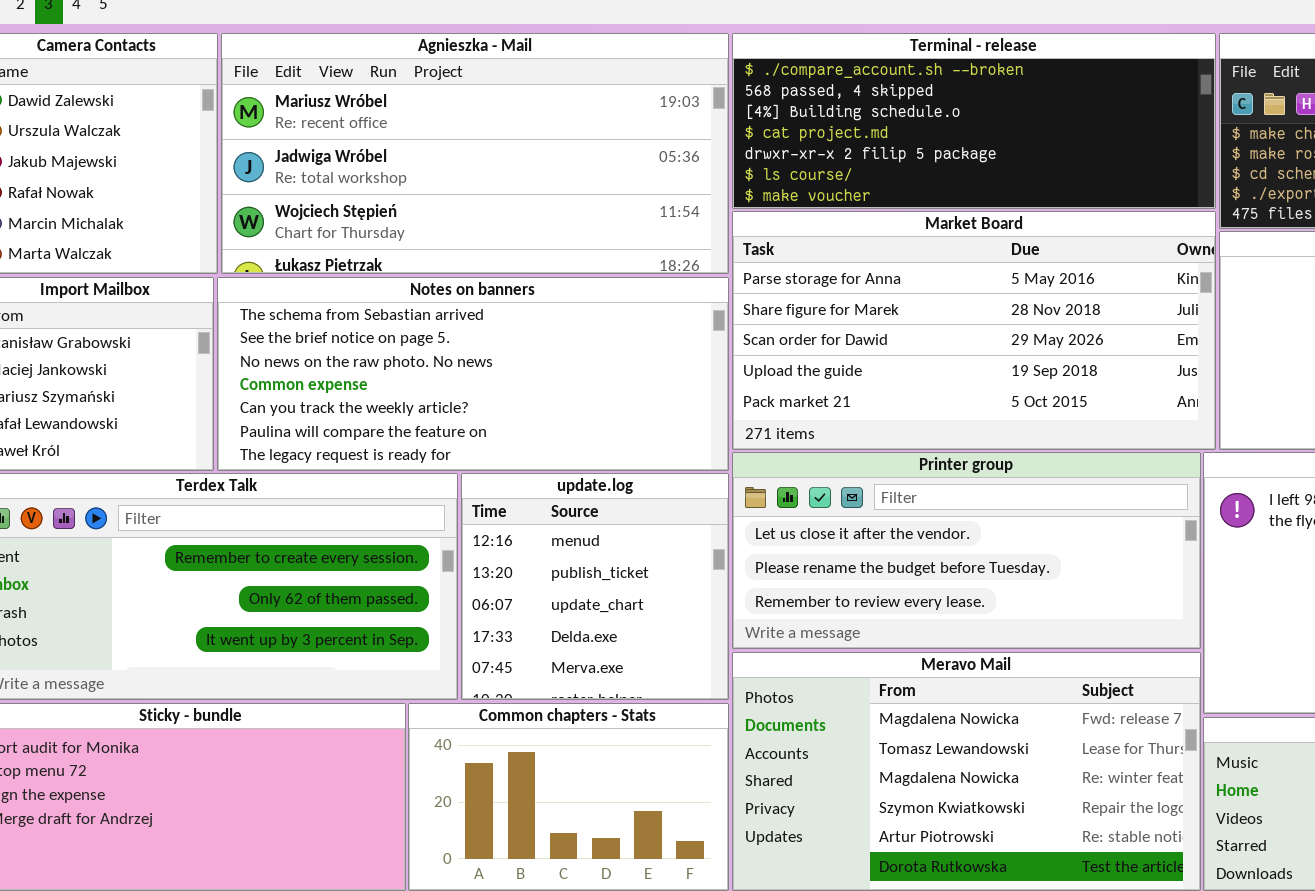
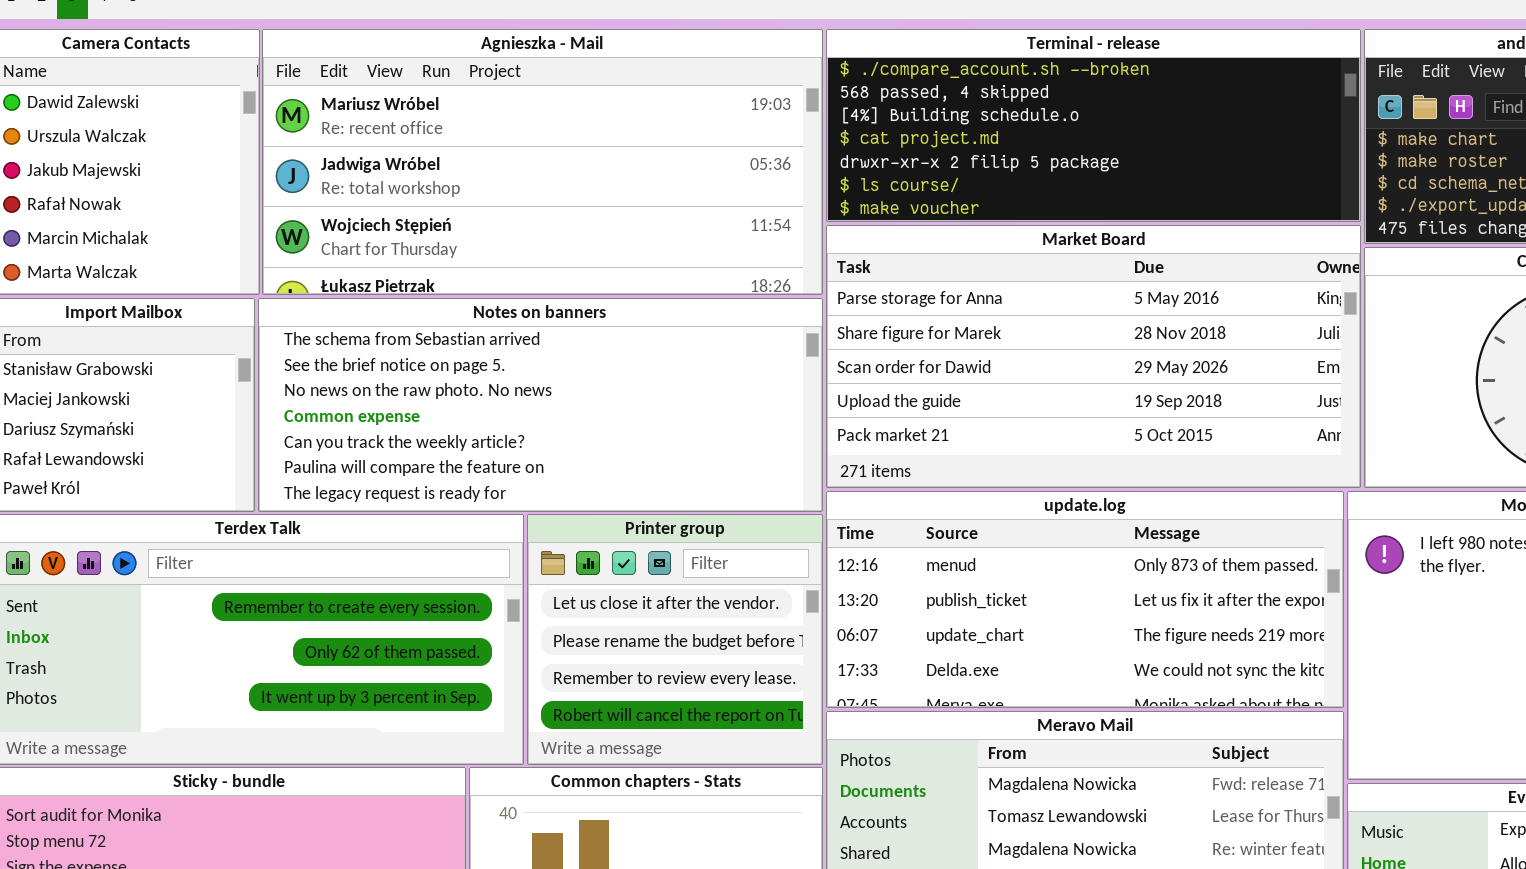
Printer group: [732,452,1201,649] -> [527,514,823,765], moved, resized
update.log: [461,473,729,700] -> [826,491,1344,708], moved, resized

